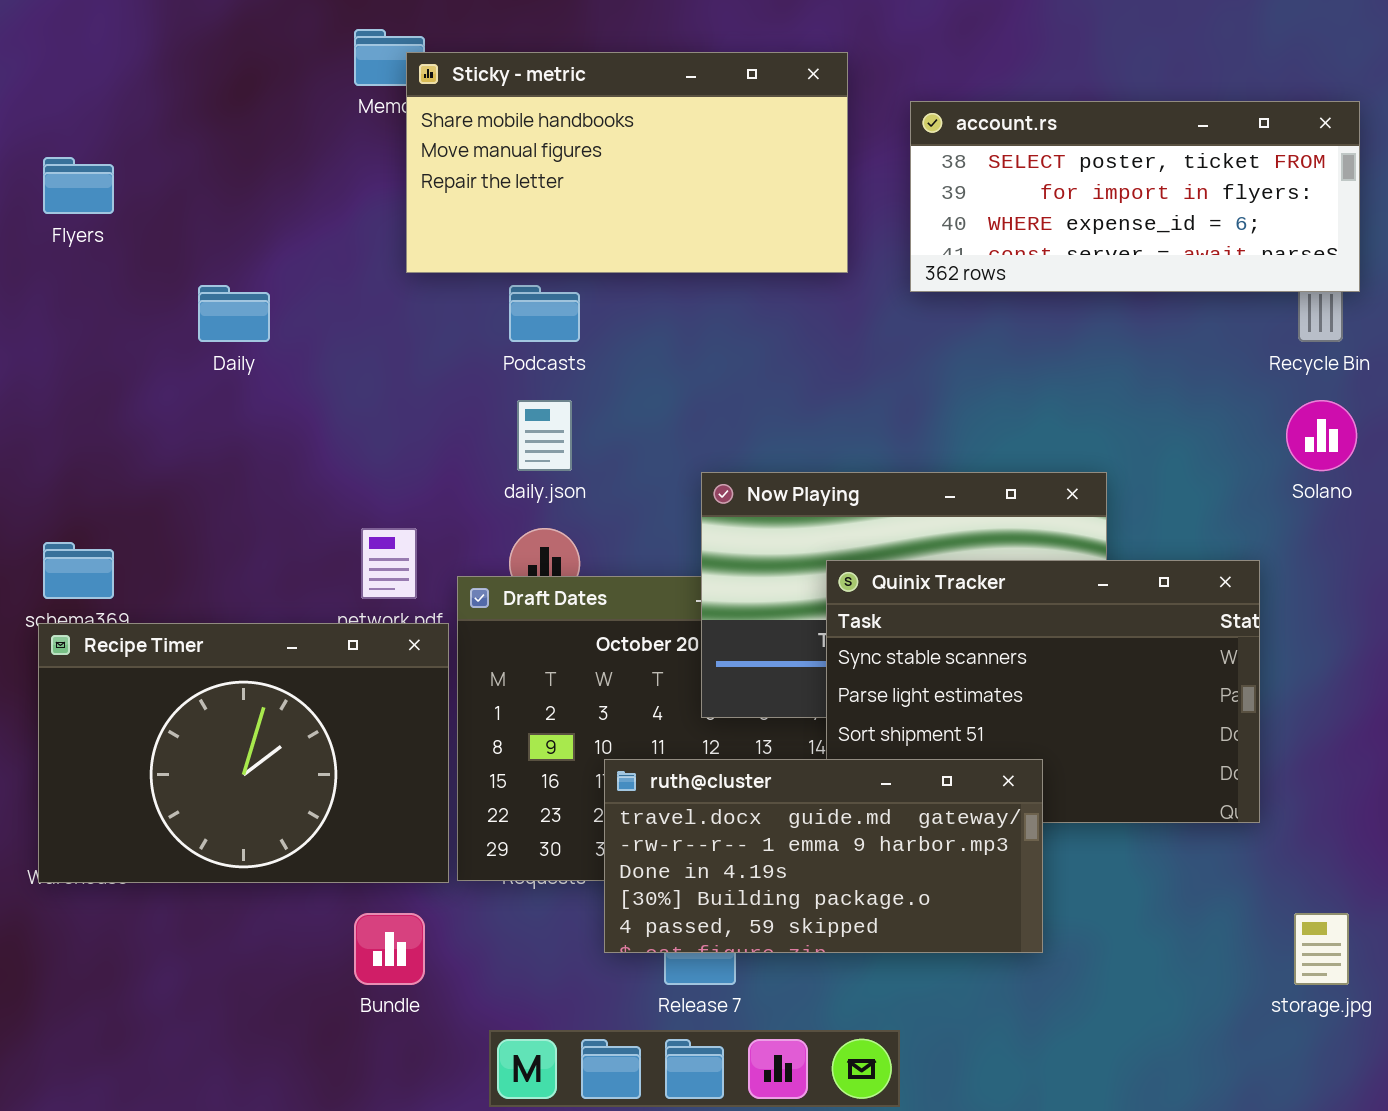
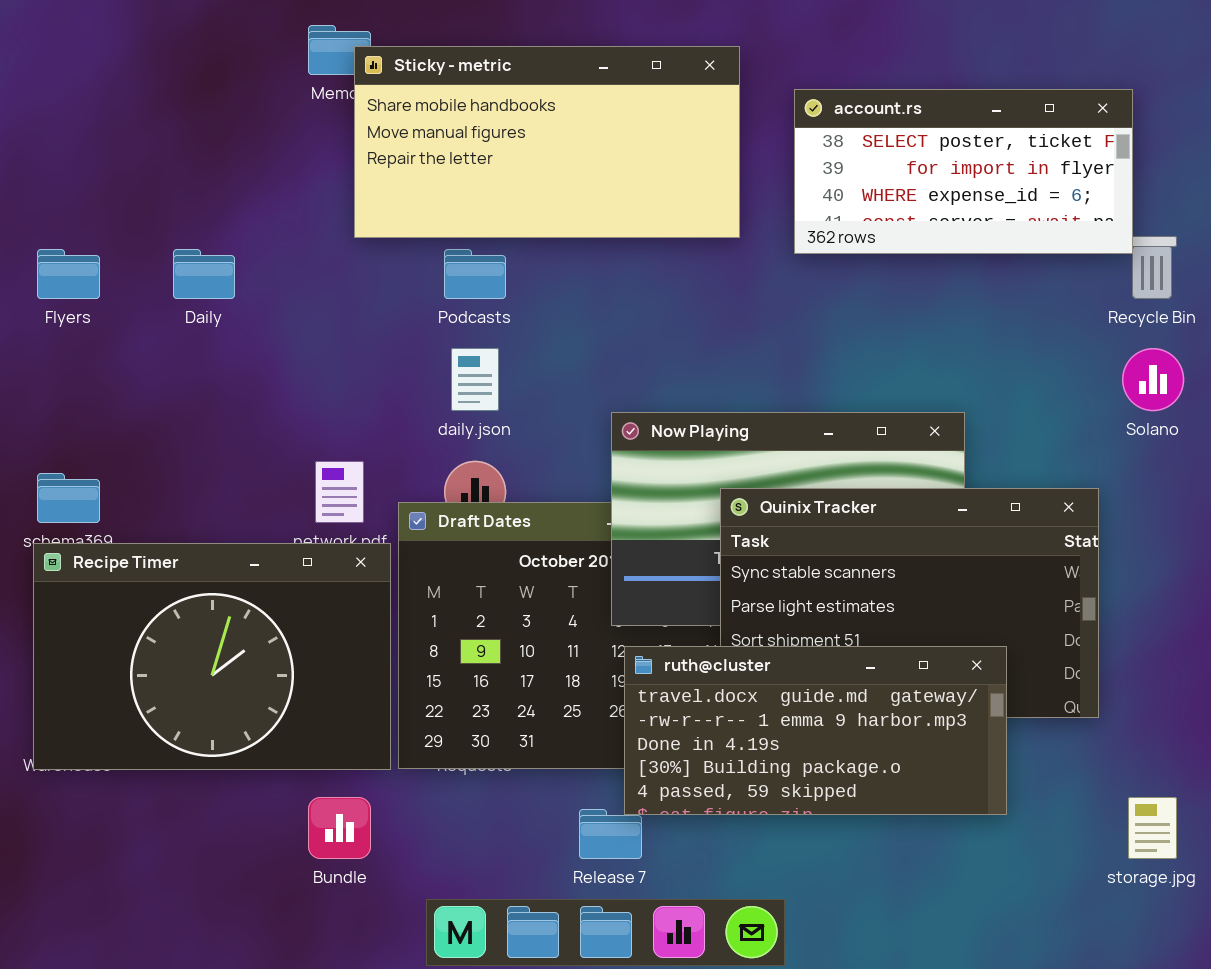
account.rs: [910,101,1360,292] -> [794,89,1133,254], resized
Flyers: [43,157,114,214] -> [37,249,100,299], moved
ruth@cluster: [604,759,1043,953] -> [624,646,1007,815], moved

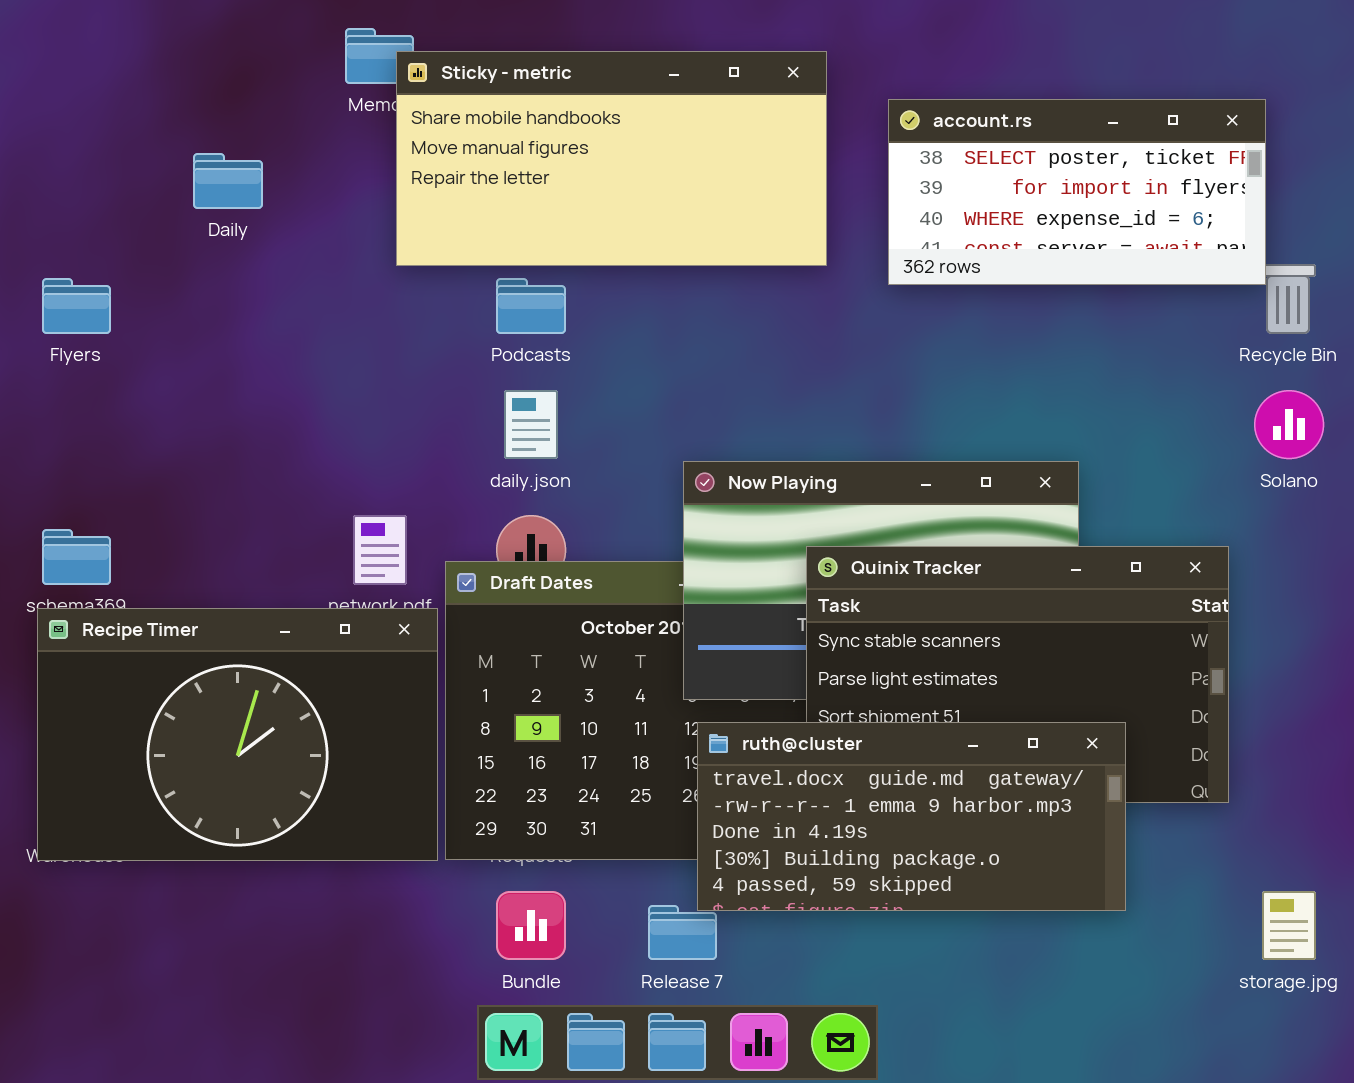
Daily: [173,249,235,299] -> [193,153,263,209], moved
Bundle: [308,797,371,859] -> [496,891,566,960], moved

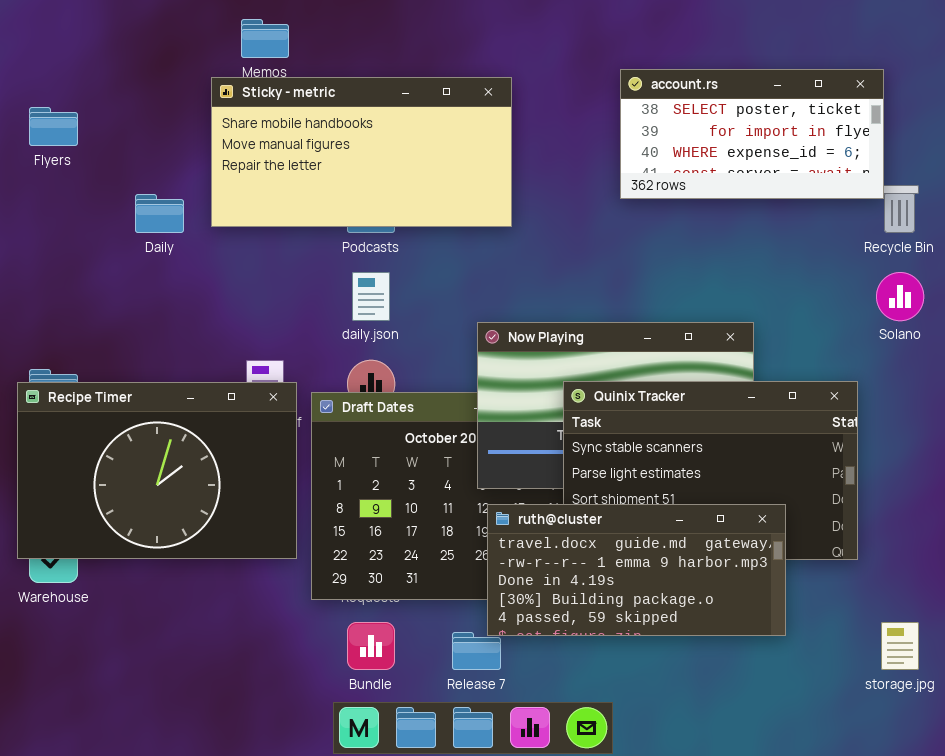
Sticky - metric: [396,51,827,266] -> [211,77,512,227], moved
Daily: [193,153,263,209] -> [135,194,184,233], moved
Flyers: [42,278,111,334] -> [29,107,78,146], moved
Recipe Timer: [37,608,438,861] -> [17,382,297,559], moved

